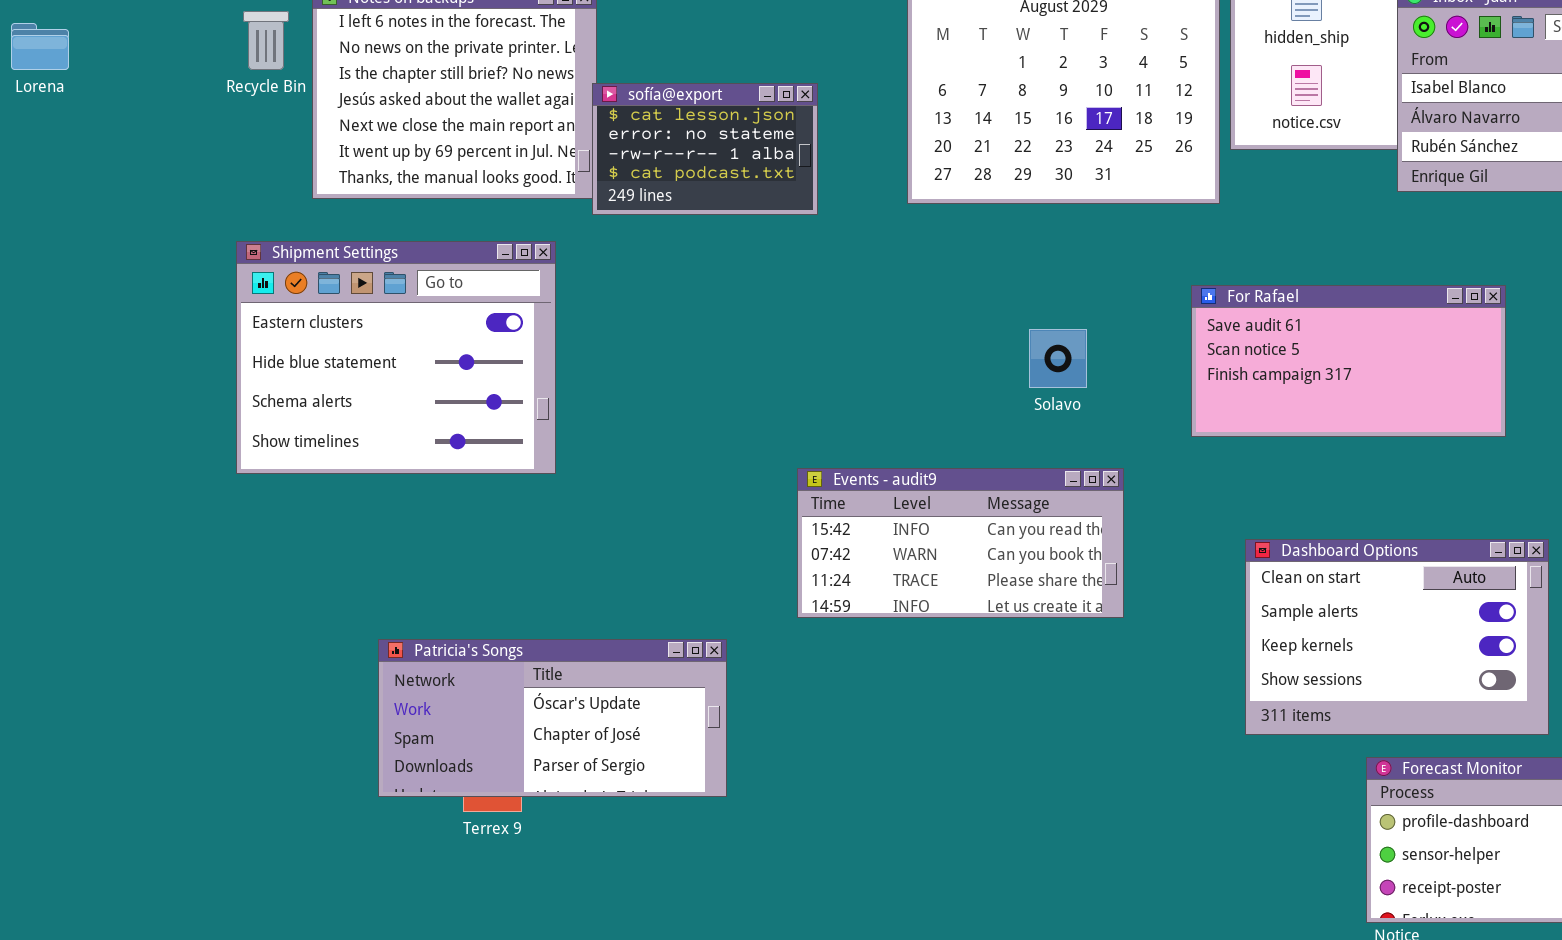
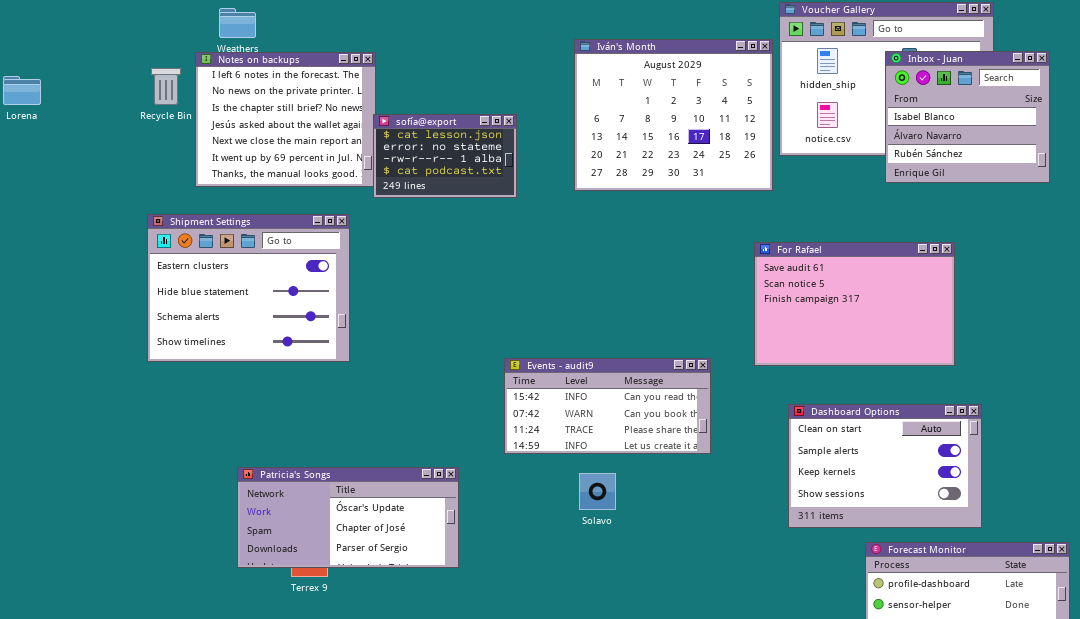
For Rafael: [1191,285,1506,437] -> [754,242,955,366], resized
Solavo: [1029,329,1087,388] -> [579,473,616,510], moved

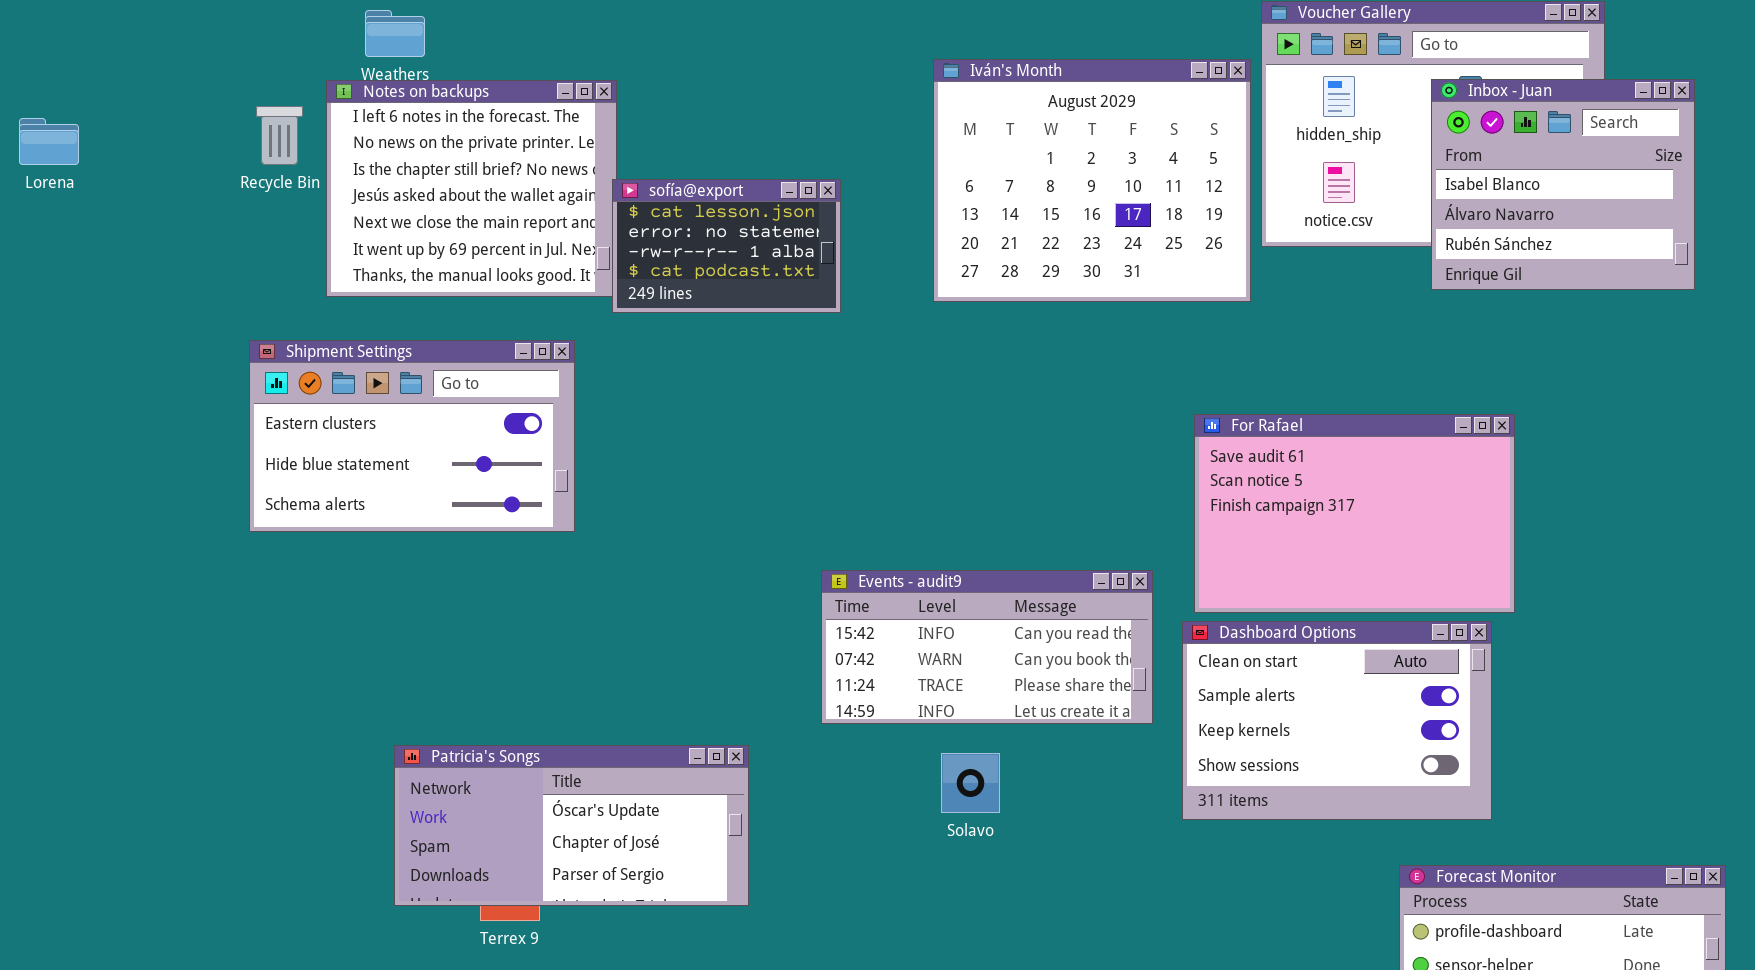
Shipment Settings: [147,214,350,362] -> [249,340,575,532], resized
For Rafael: [754,242,955,366] -> [1194,414,1515,613], moved
Dashboard Options: [788,404,982,528] -> [1182,621,1492,820], moved

